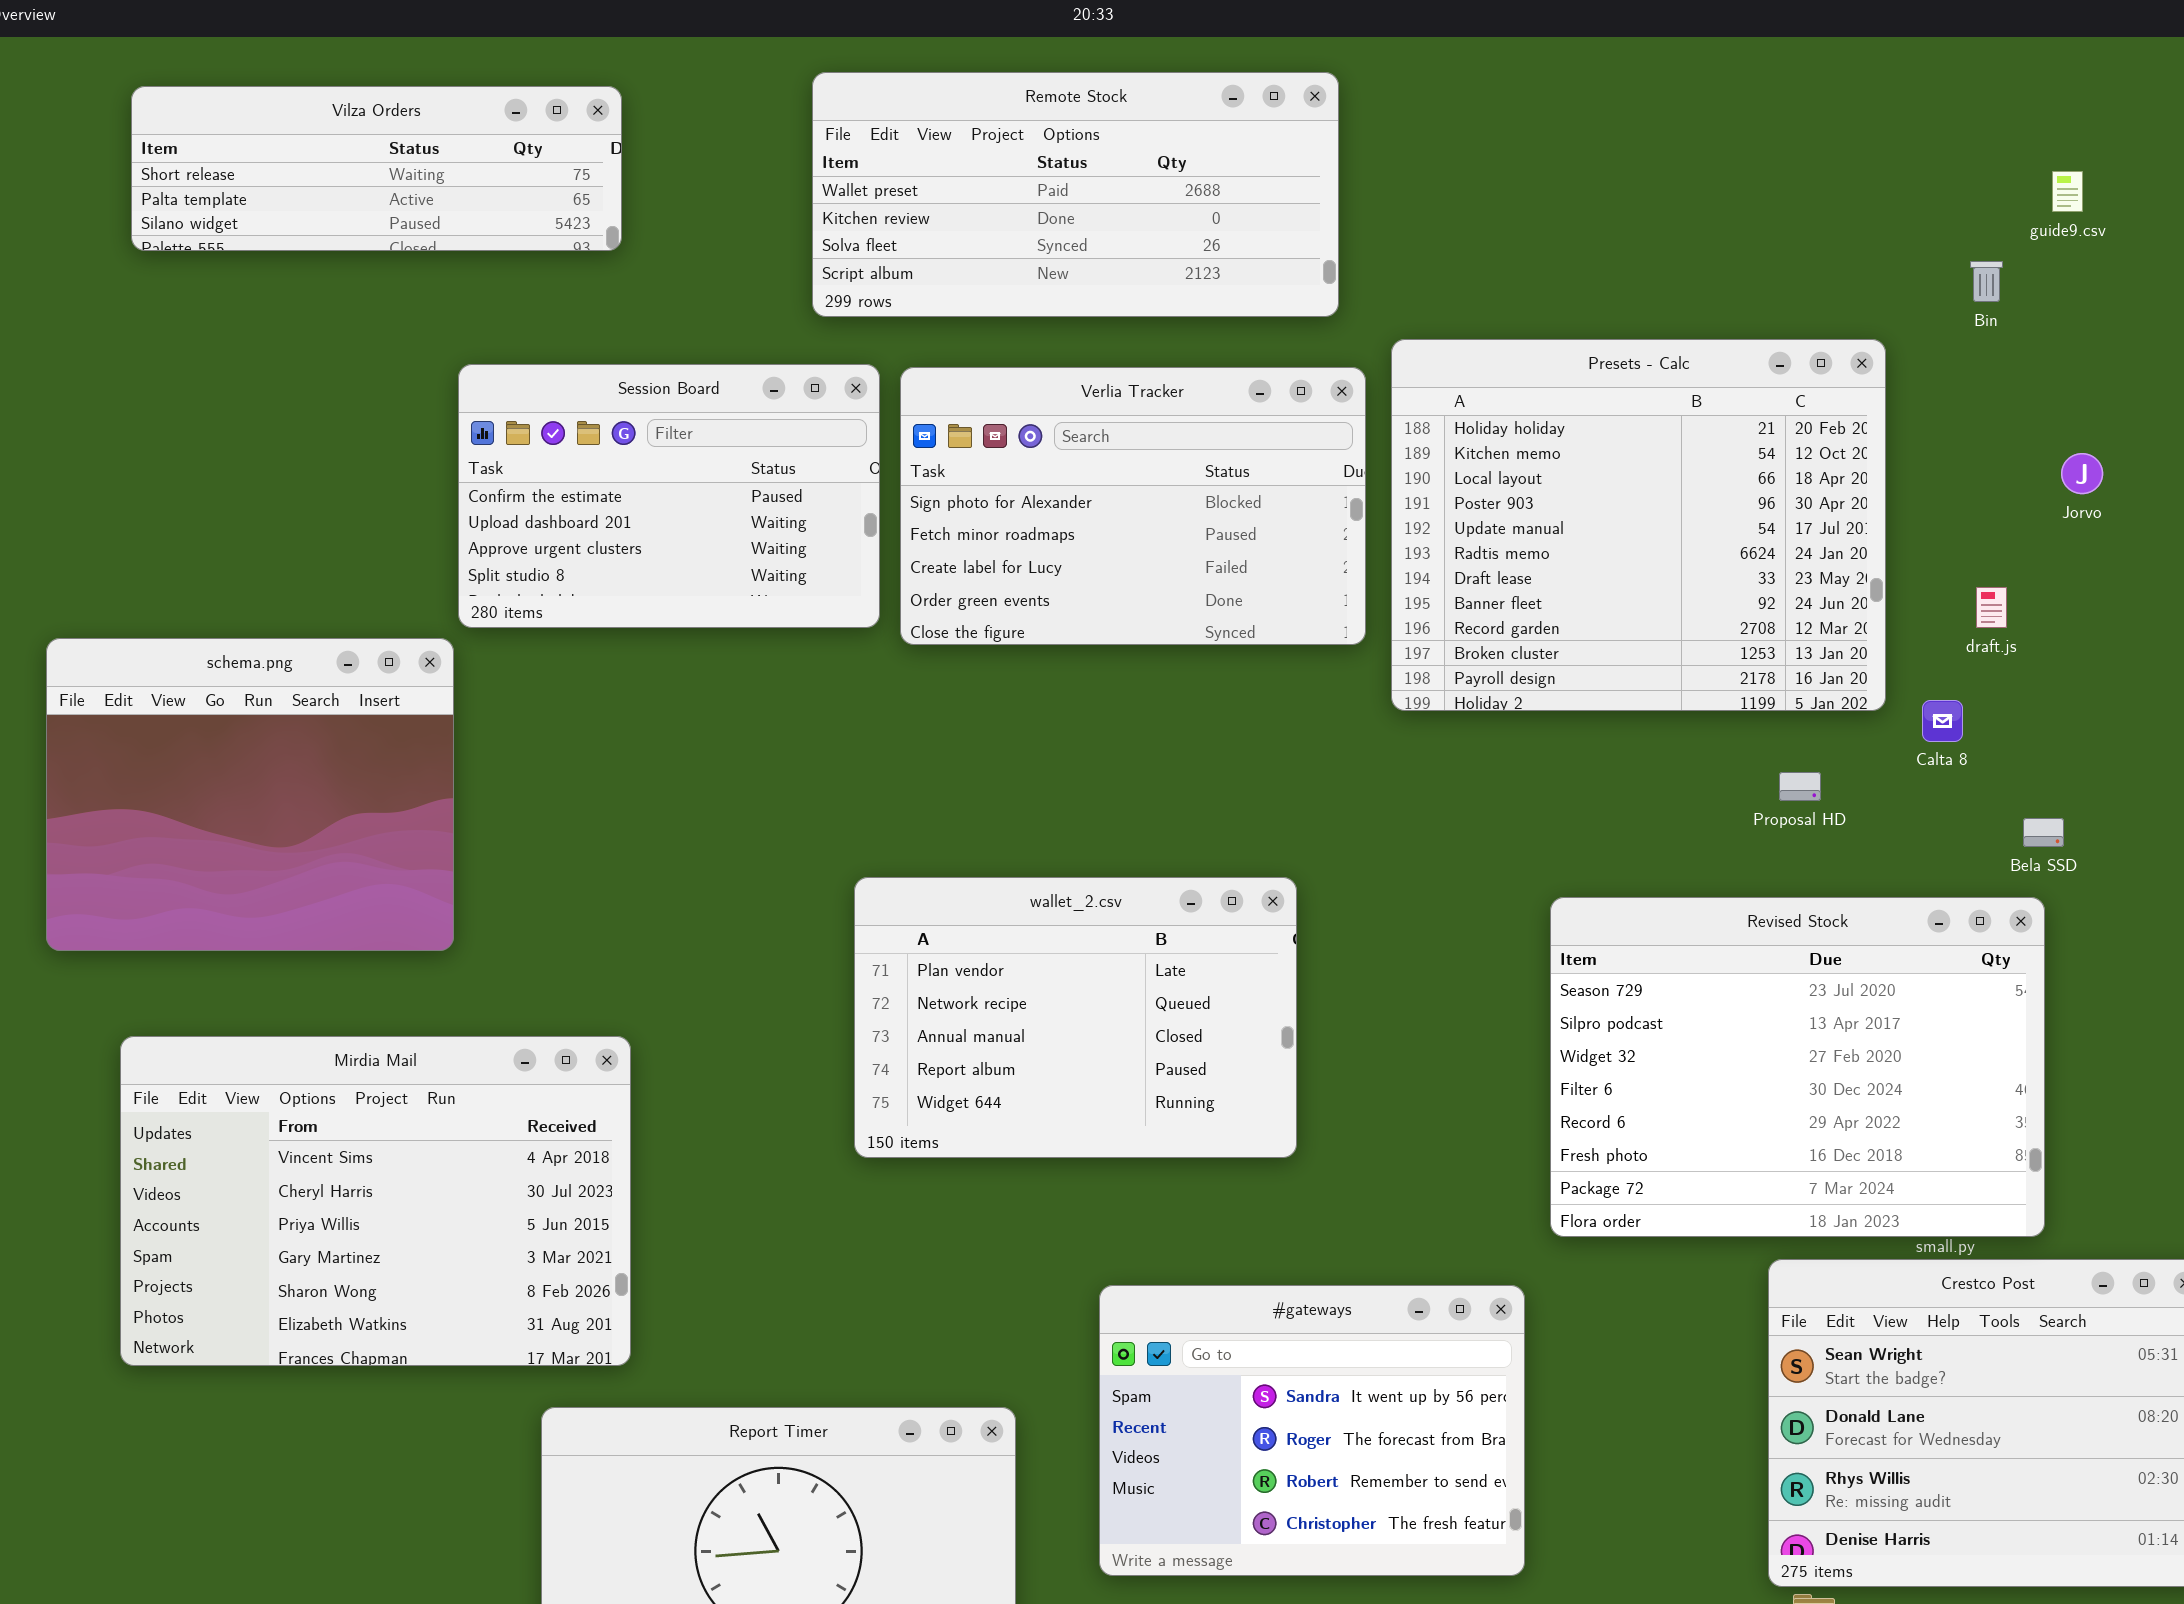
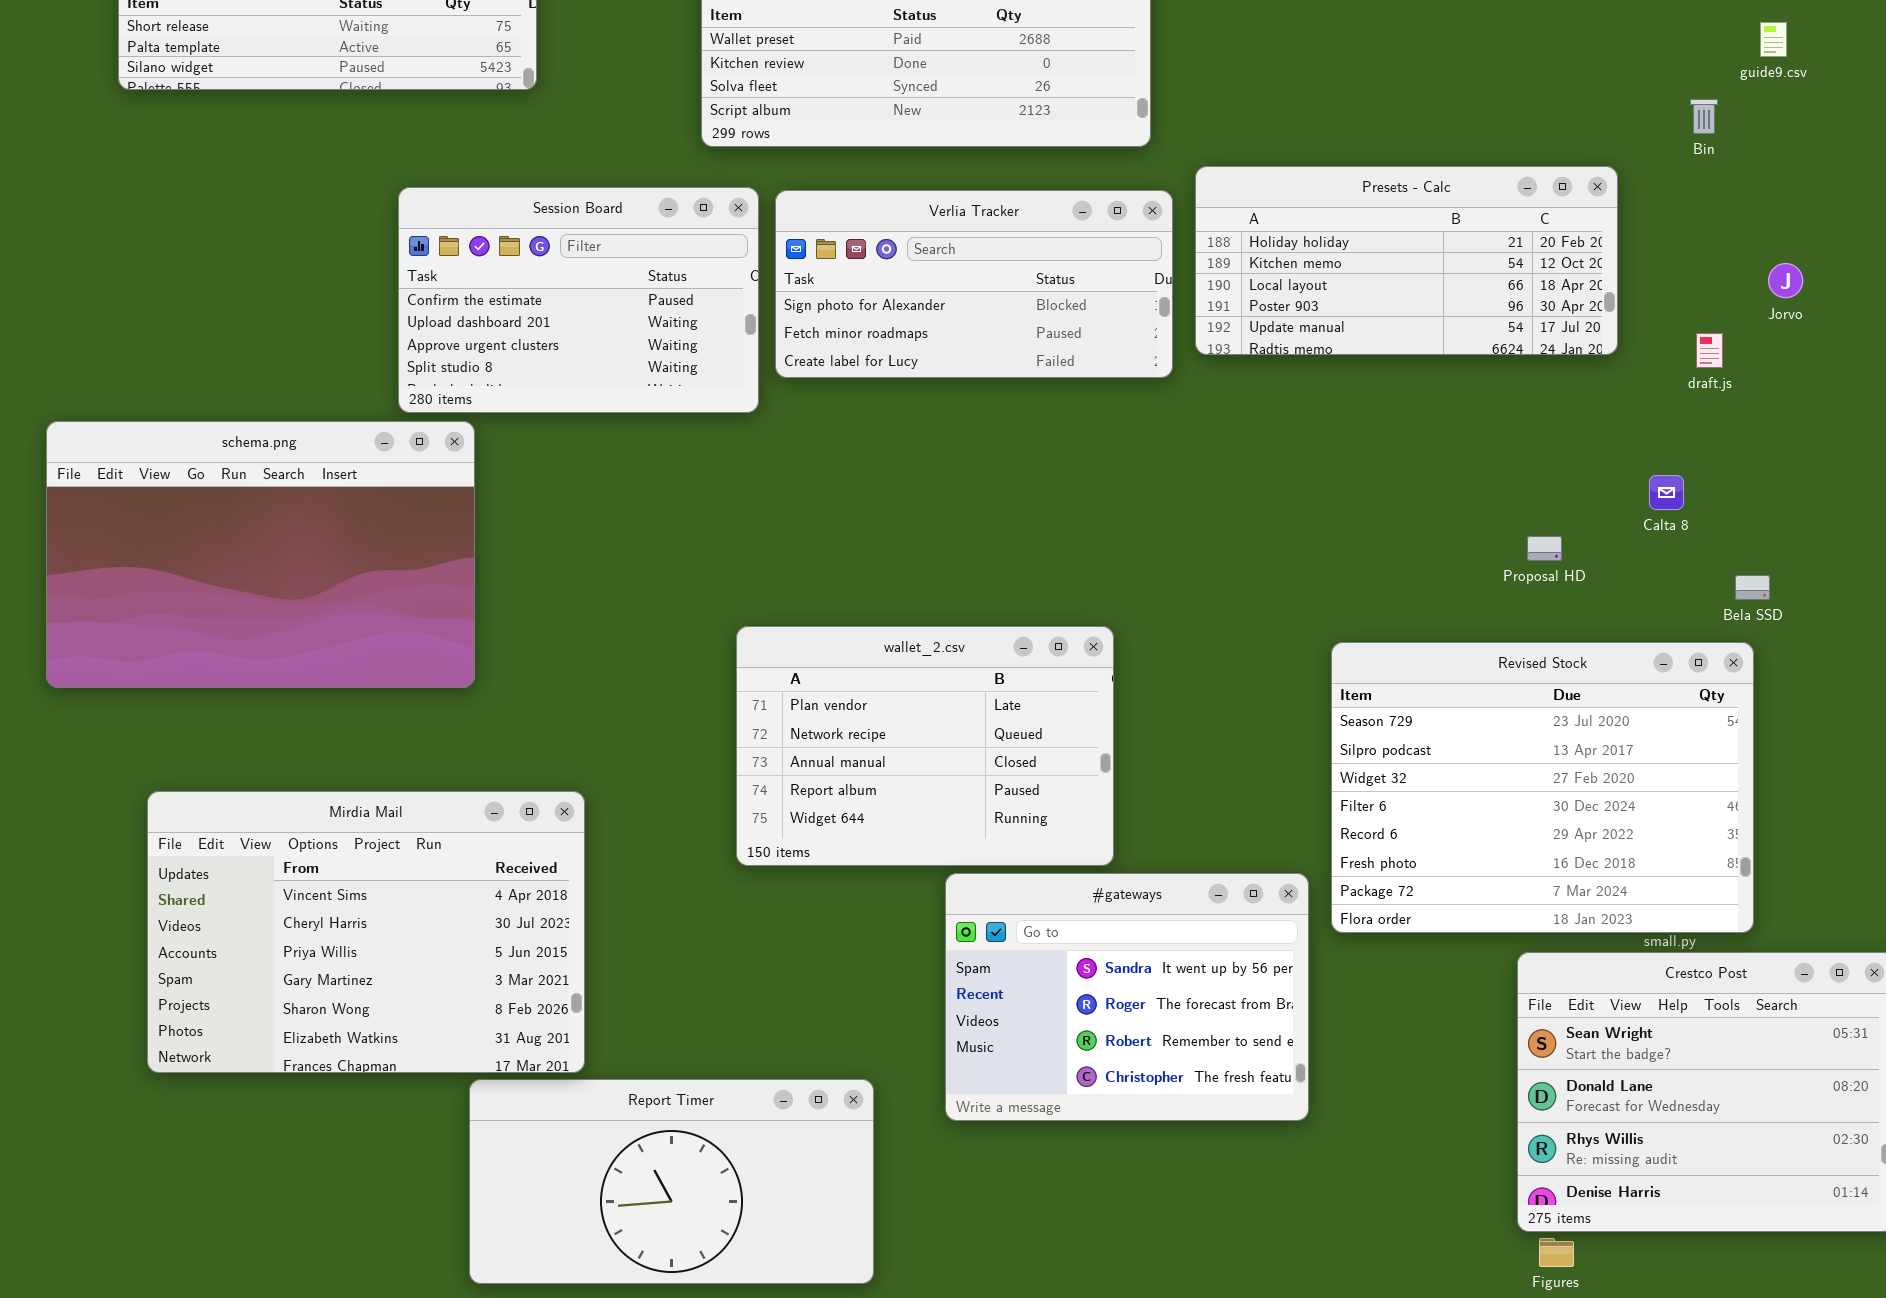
Presets - Calc: [1391,339,1886,711] -> [1195,166,1618,355], resized
Verlia Tracker: [900,367,1366,645] -> [775,190,1173,378], resized
draft.js: [1976,587,2007,628] -> [1696,333,1723,368], moved
schema.png: [46,638,454,951] -> [46,421,475,688], resized
Mirdia Mail: [120,1036,631,1366] -> [147,791,585,1073], moved
#gateways: [1099,1285,1525,1576] -> [945,873,1309,1121], moved

